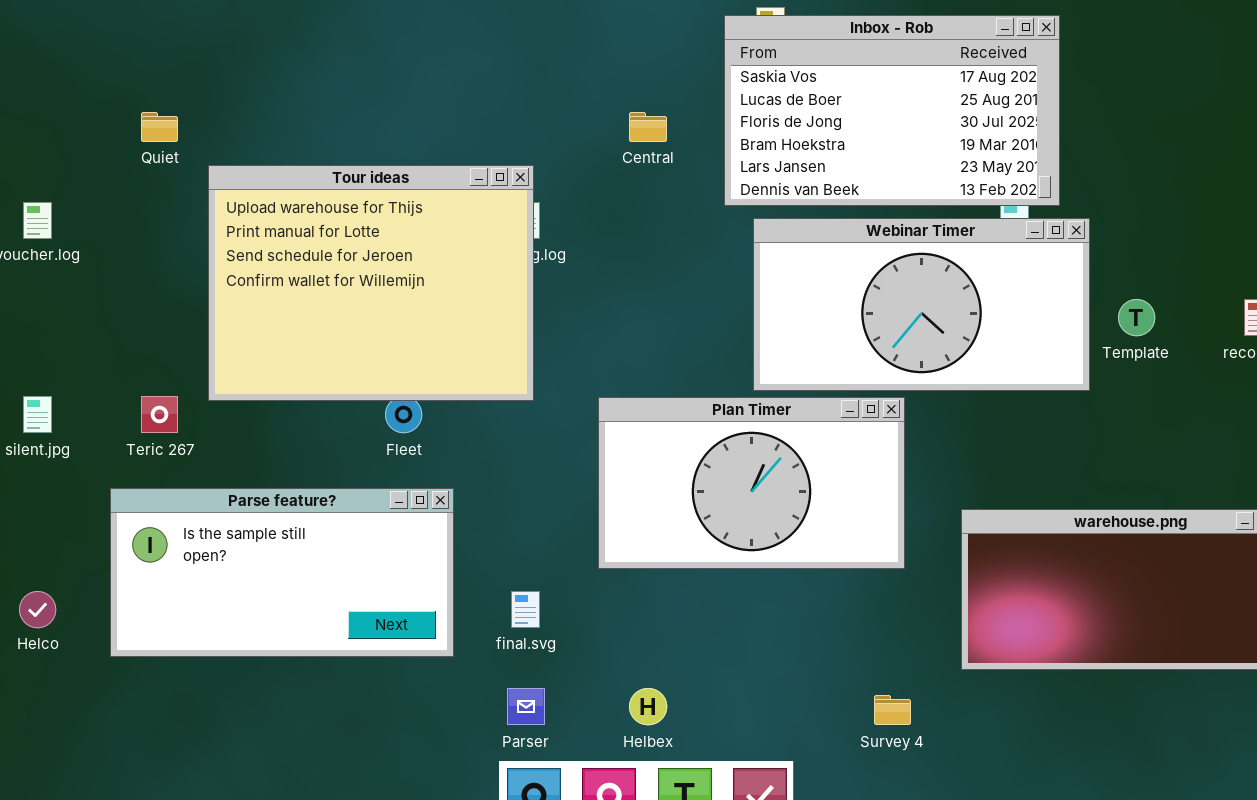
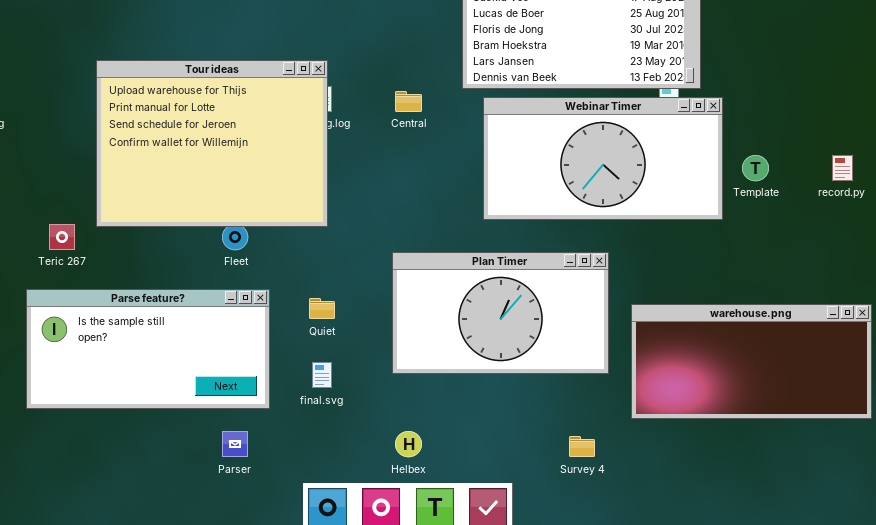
Quiet: [141,112,178,142] -> [309,298,335,319], moved
Central: [629,112,667,142] -> [395,91,422,112], moved
Plan Timer: [598,397,905,569] -> [392,252,609,374], moved
Parser: [507,688,545,725] -> [222,431,248,457], moved

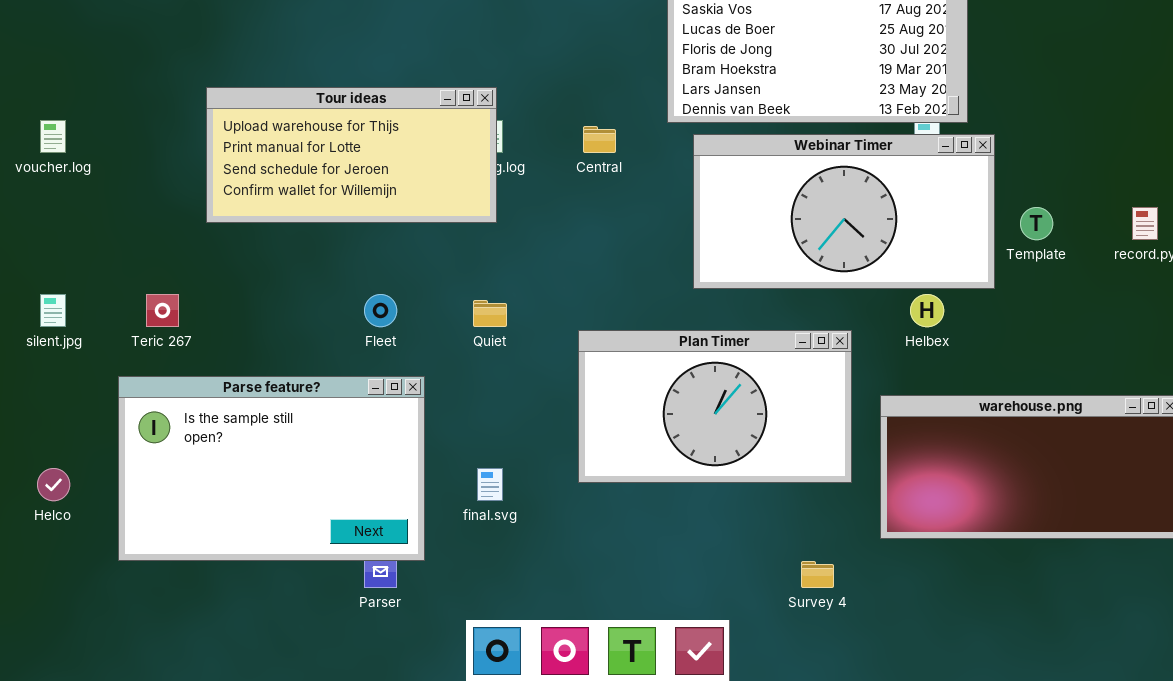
Tour ideas: [96,60,328,227] -> [206,87,497,223], resized
Parse feature?: [26,289,270,409] -> [118,376,425,561], resized
Quiet: [309,298,335,319] -> [473,300,507,327], moved
Helbex: [395,431,422,457] -> [910,294,944,327], moved

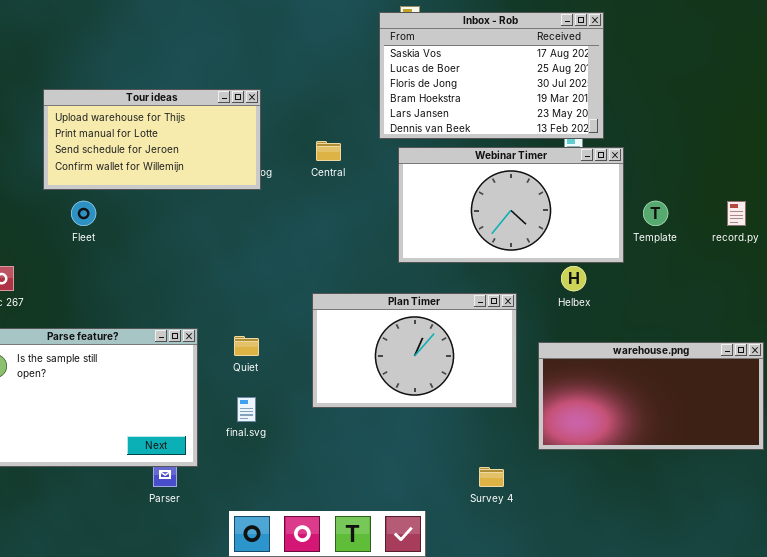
Tour ideas: [206,87,497,223] -> [43,89,261,190], moved
Fleet: [364,294,397,327] -> [71,201,96,226], moved
Quiet: [473,300,507,327] -> [234,336,259,356], moved

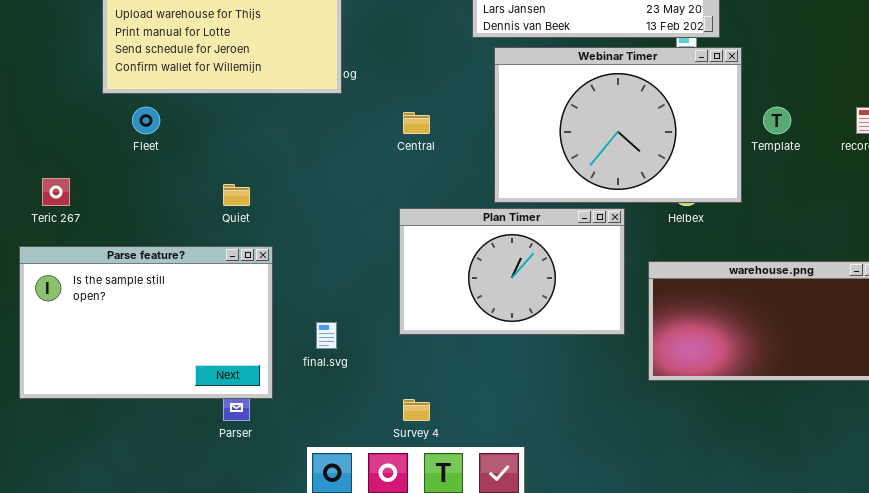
Central: [316,141,341,161] -> [403,112,430,134], moved
Webinar Timer: [398,147,624,263] -> [494,47,742,203], resized
Quiet: [234,336,259,356] -> [223,184,250,206], moved
Survey 4: [479,467,504,487] -> [403,399,430,421], moved

